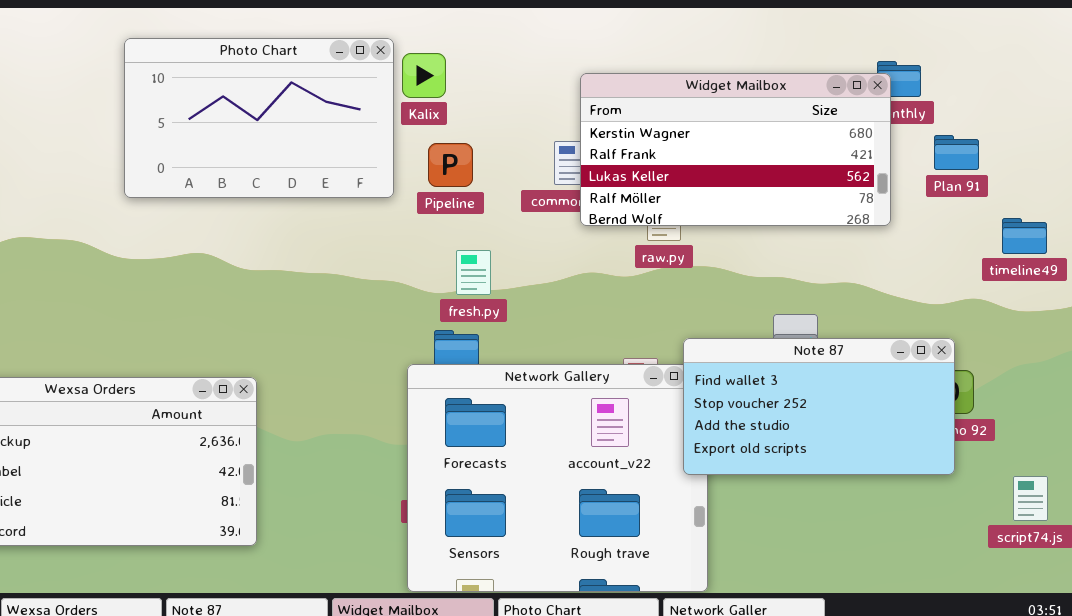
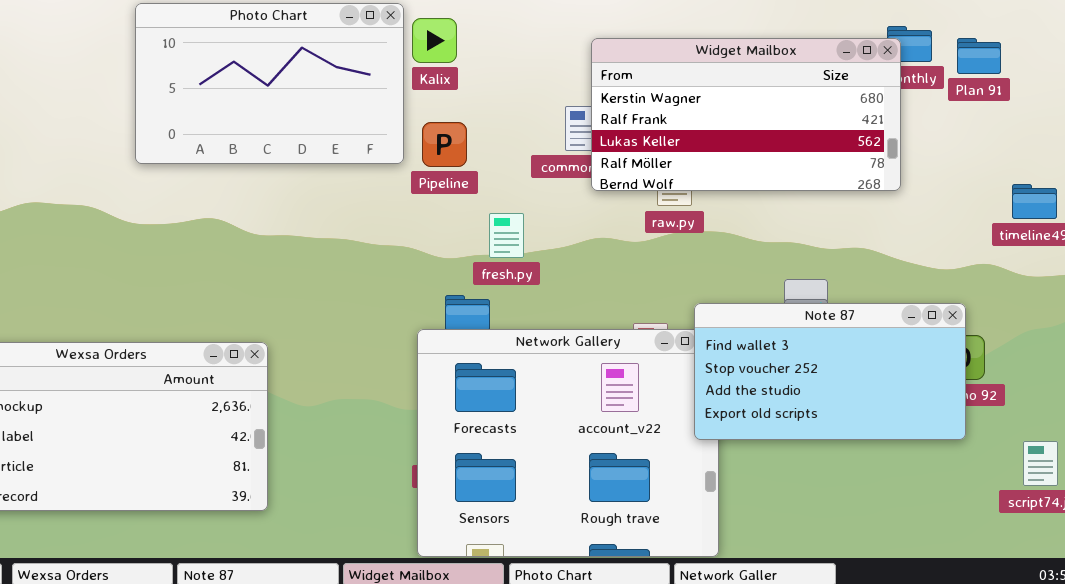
Plan 91: [934,135,979,170] -> [957,38,1001,74], moved
Pipeline: [428,143,473,187] -> [422,122,467,167], moved
fresh.py: [456,250,491,295] -> [489,213,524,258], moved

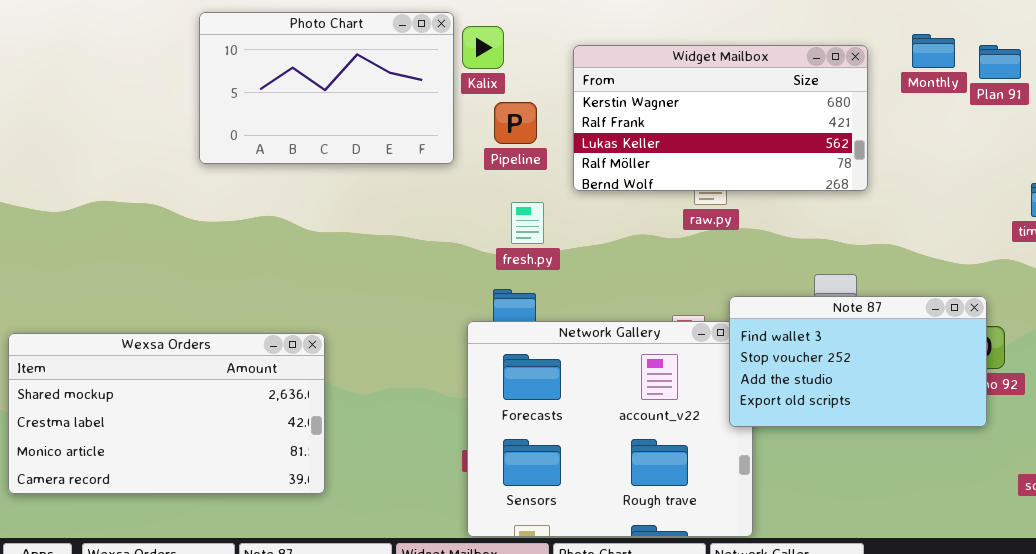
Widget Mailbox: [591,38,901,191] -> [573,45,868,191], moved
Pipeline: [422,122,467,167] -> [494,102,537,144], moved
fresh.py: [489,213,524,258] -> [511,202,544,244], moved

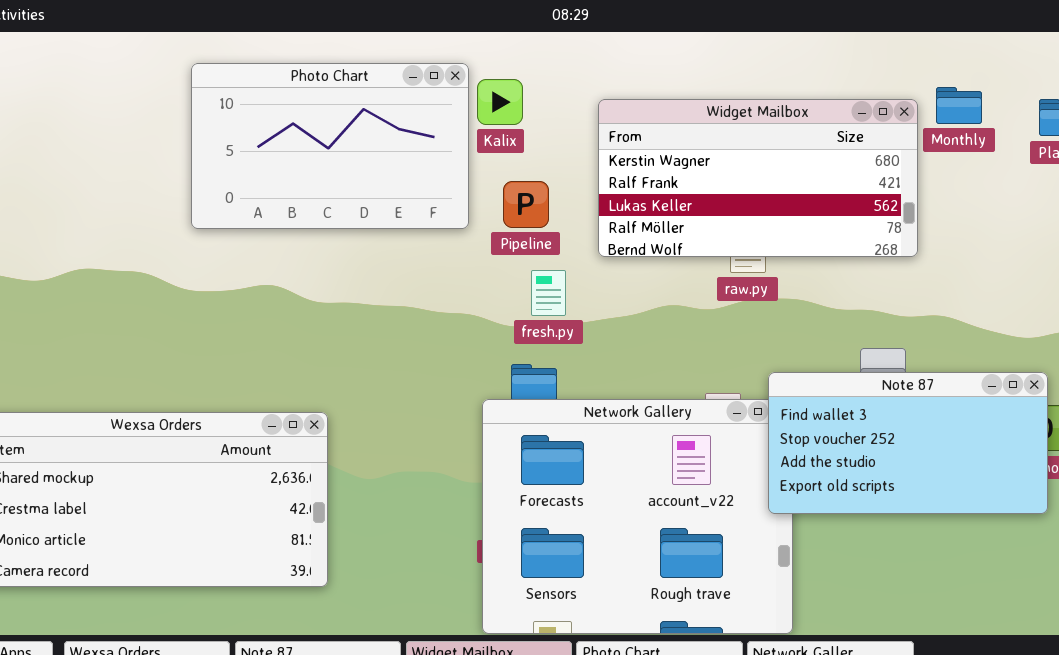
Monthly: [912,34,955,68] -> [936,87,982,124], moved
Pipeline: [494,102,537,144] -> [503,181,549,228], moved

